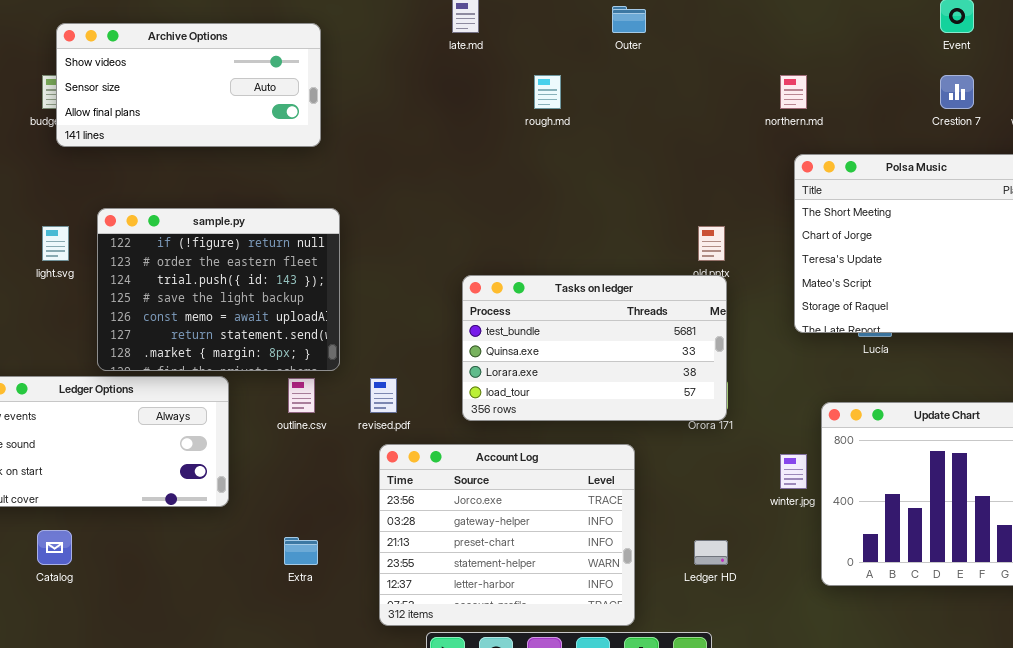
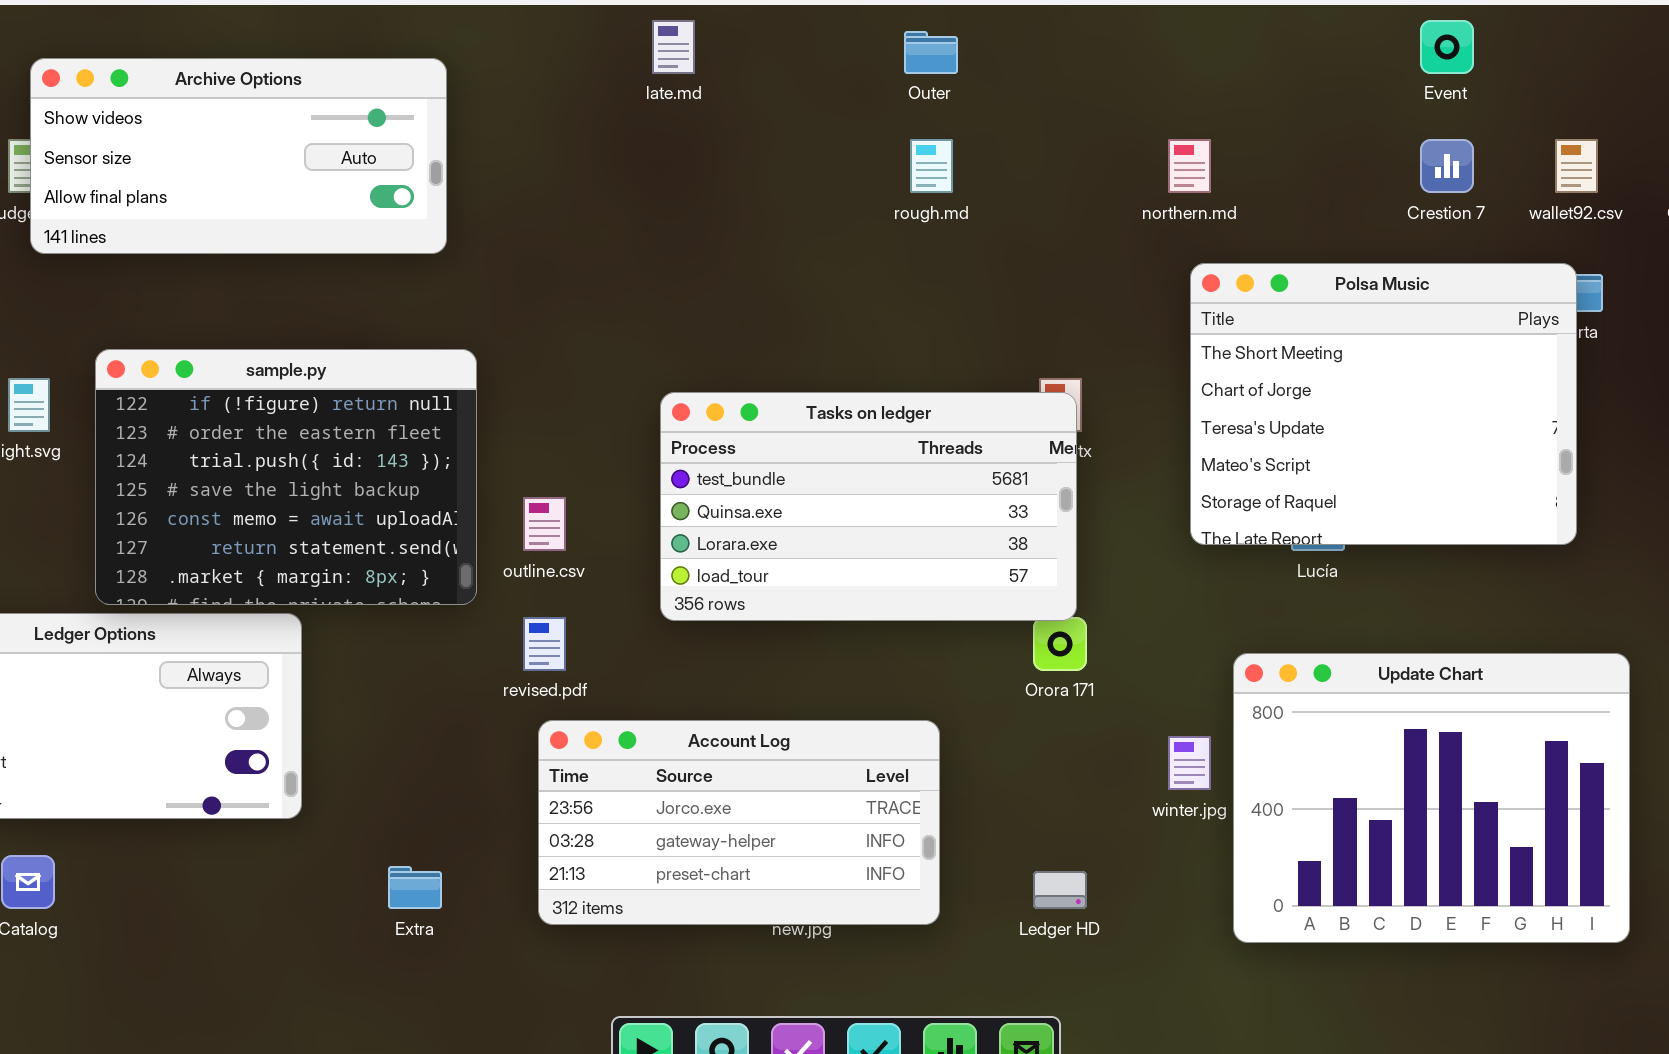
rough.md: [534,75,561,109] -> [910,139,953,193], moved
Tasks on ledger: [462,275,727,421] -> [660,392,1077,621], moved
outline.csv: [288,378,315,413] -> [523,497,566,551], moved
Account Log: [379,444,635,626] -> [538,720,940,925], resized

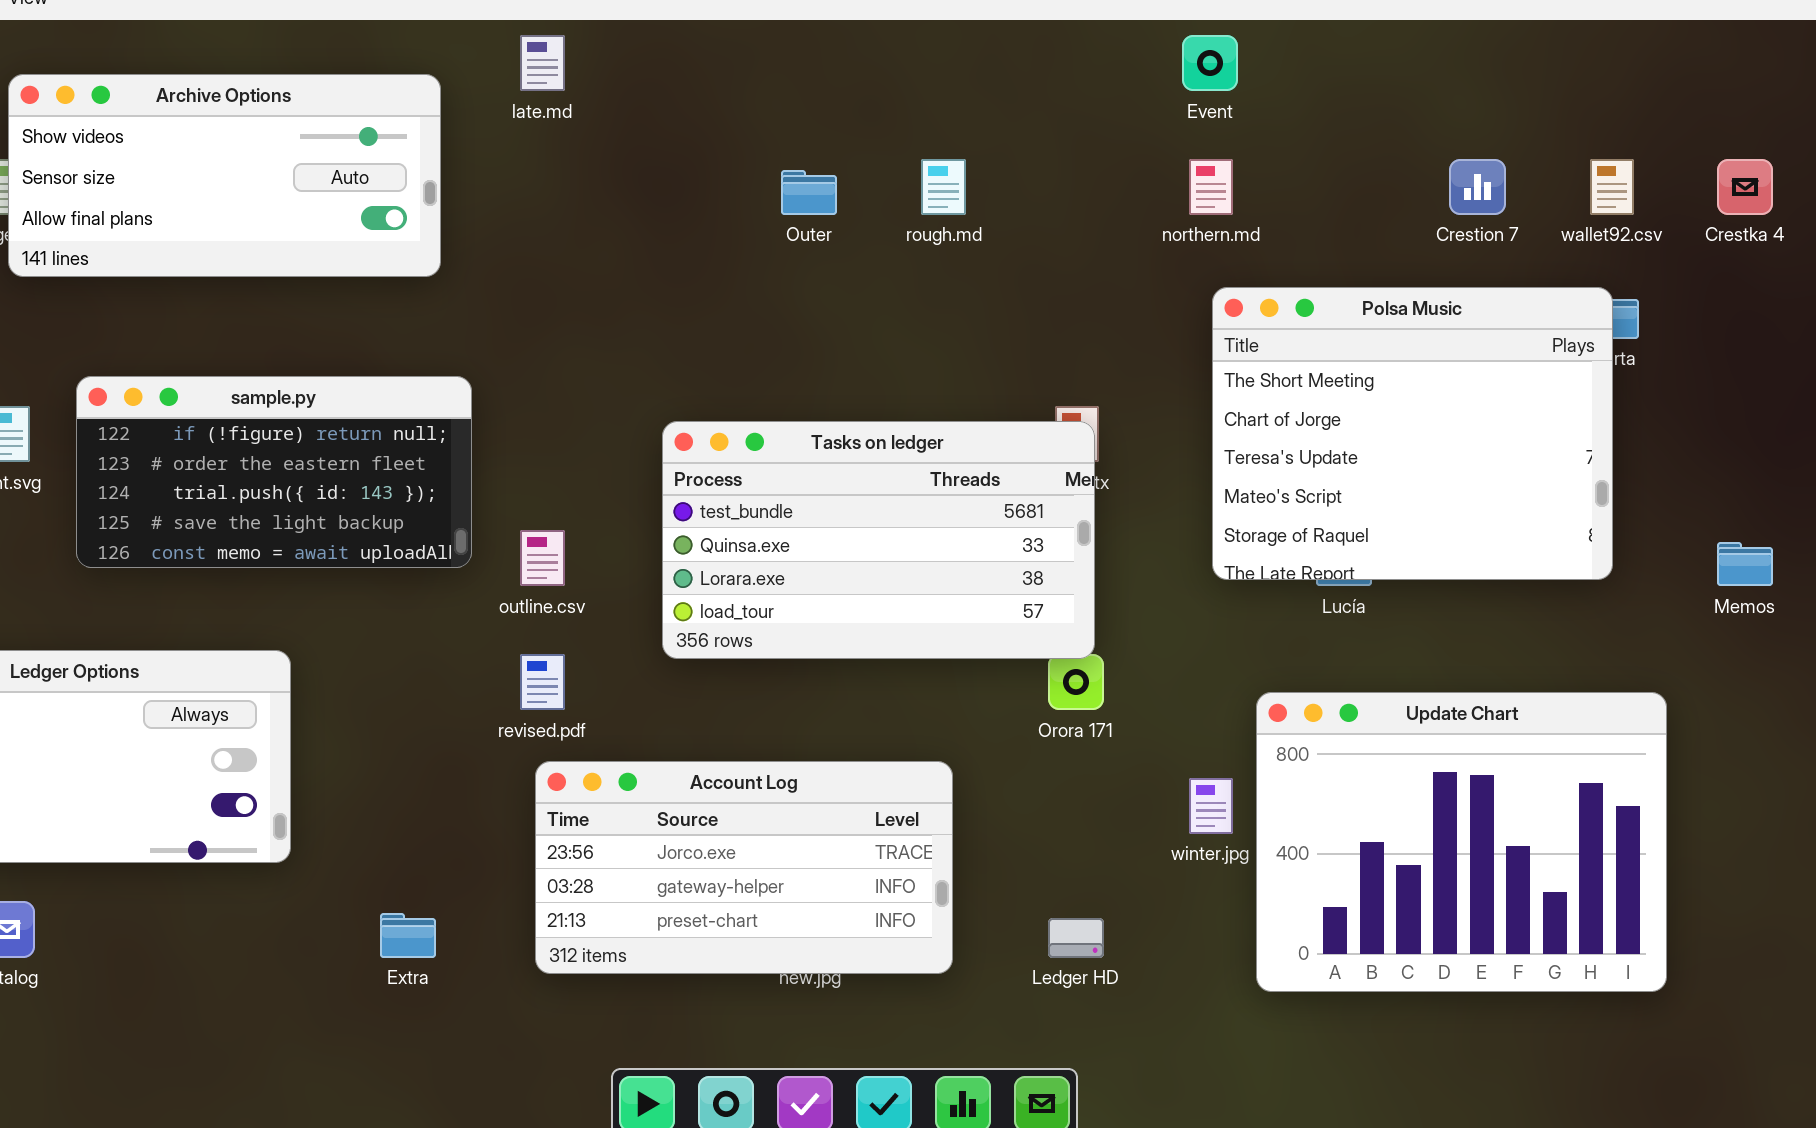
late.md: [652,20,695,74] -> [520,35,565,91], moved
Event: [1420,20,1474,74] -> [1182,35,1238,91], moved
Outer: [904,31,958,74] -> [781,170,837,215], moved
sample.py: [95,349,477,605] -> [76,376,472,568], resized

